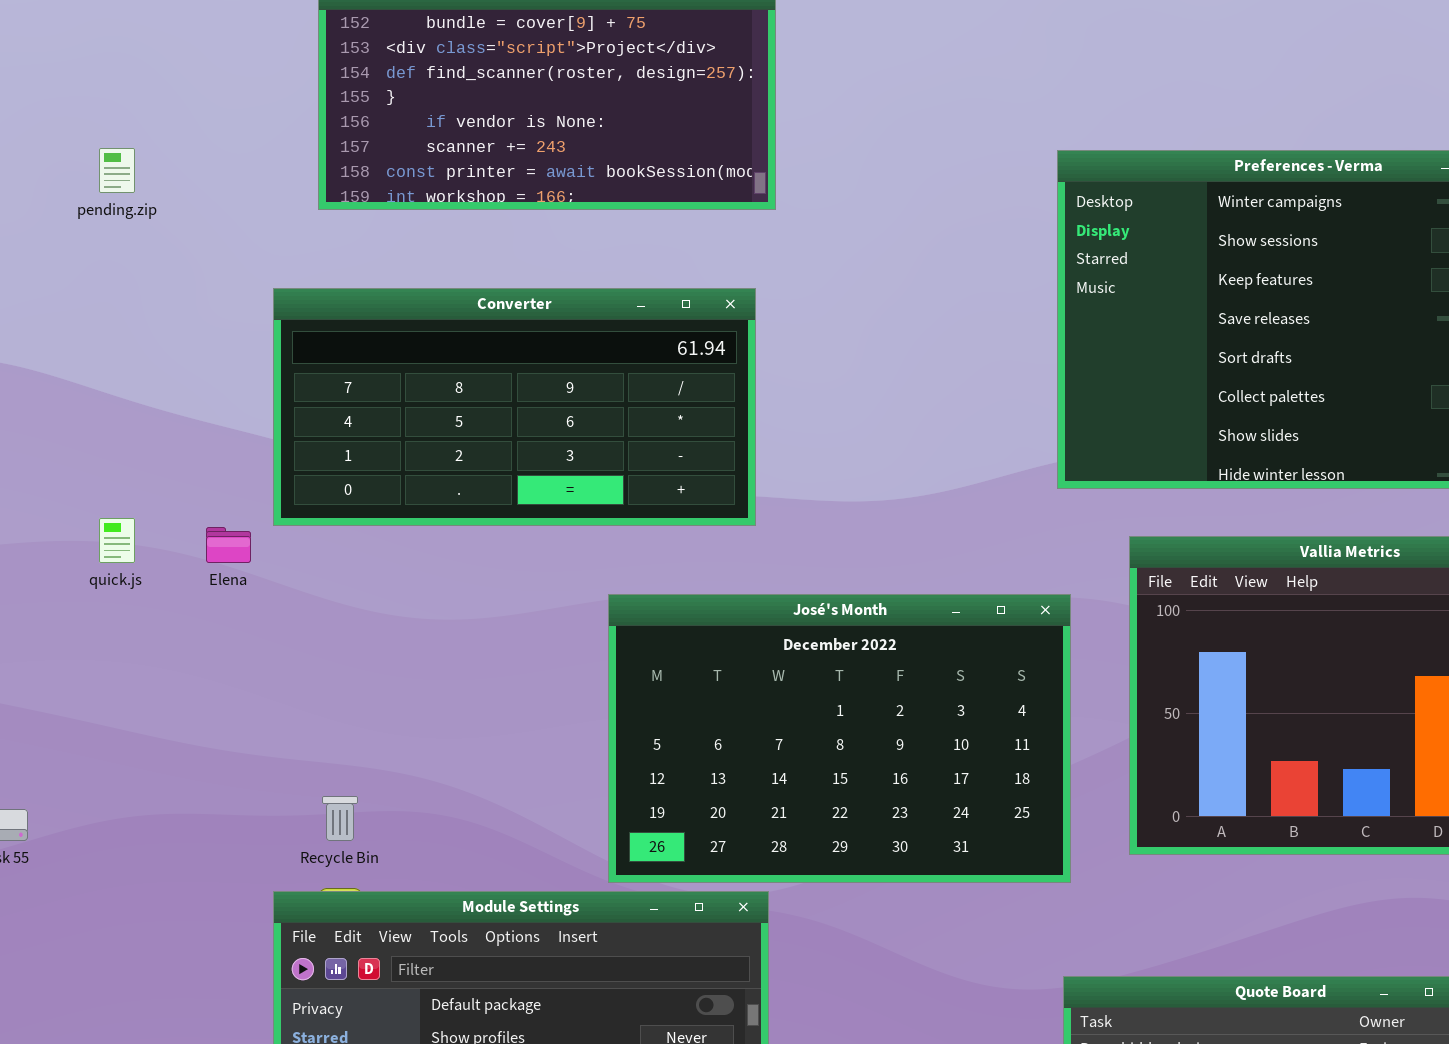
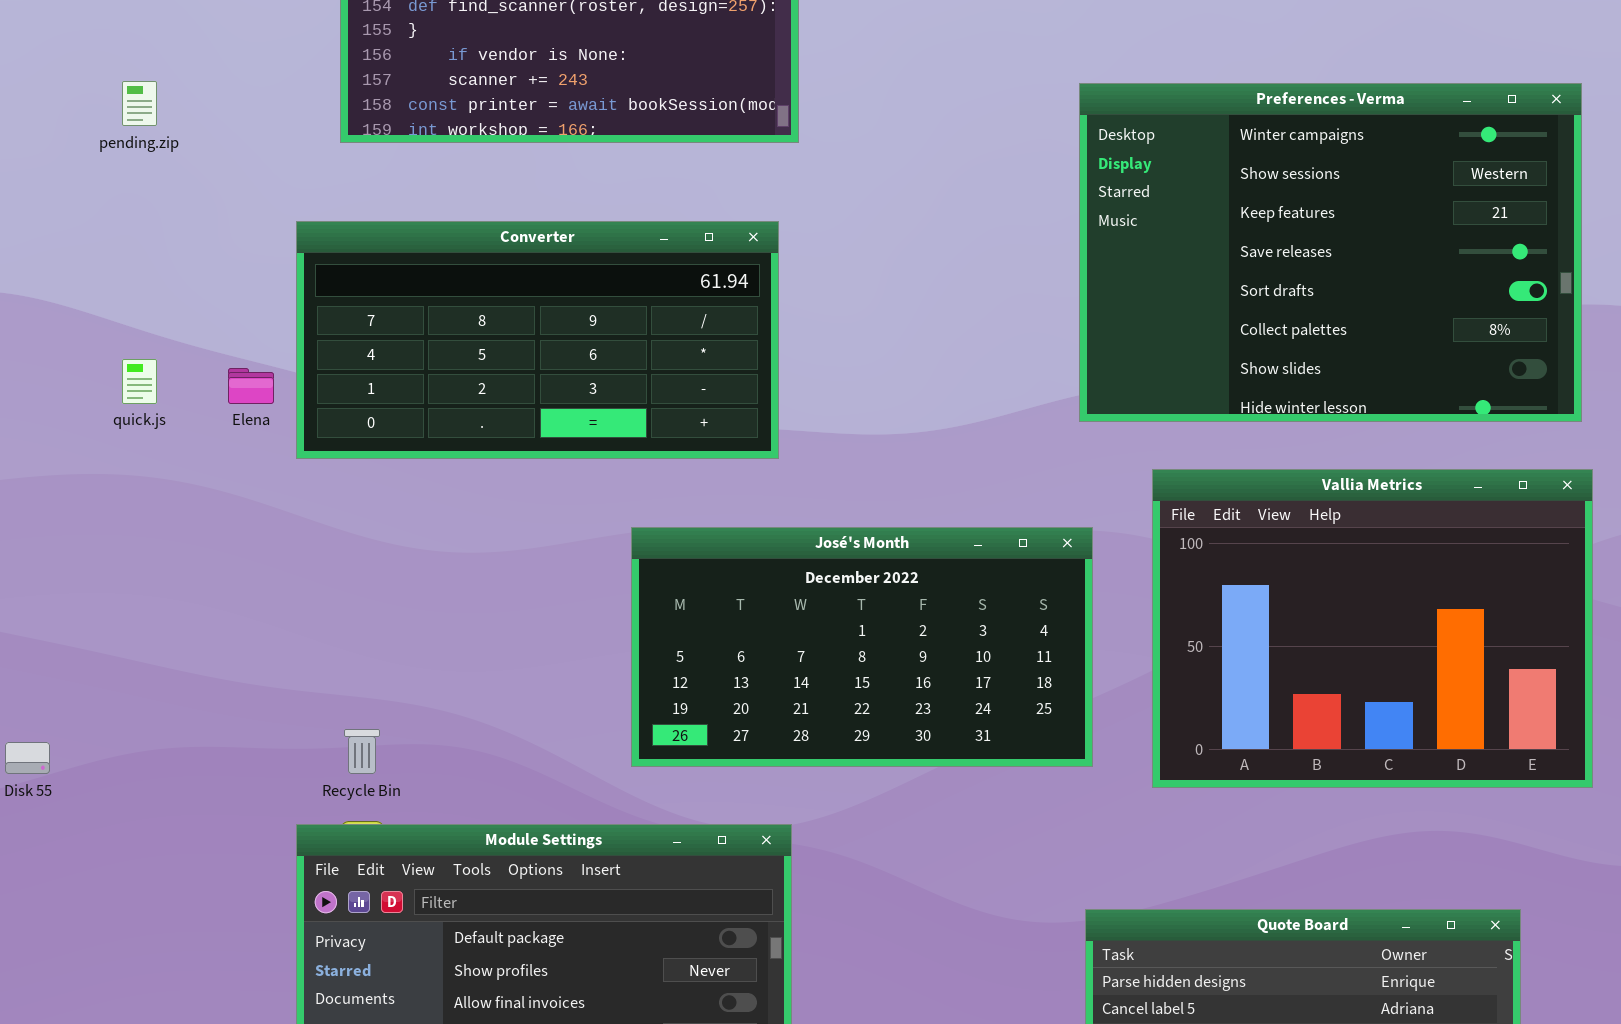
quick.js: [99,518,135,563] -> [122,359,157,404], moved
Elena: [206,527,251,563] -> [228,368,274,404], moved
José's Month: [608,594,1071,883] -> [631,527,1093,767], resized

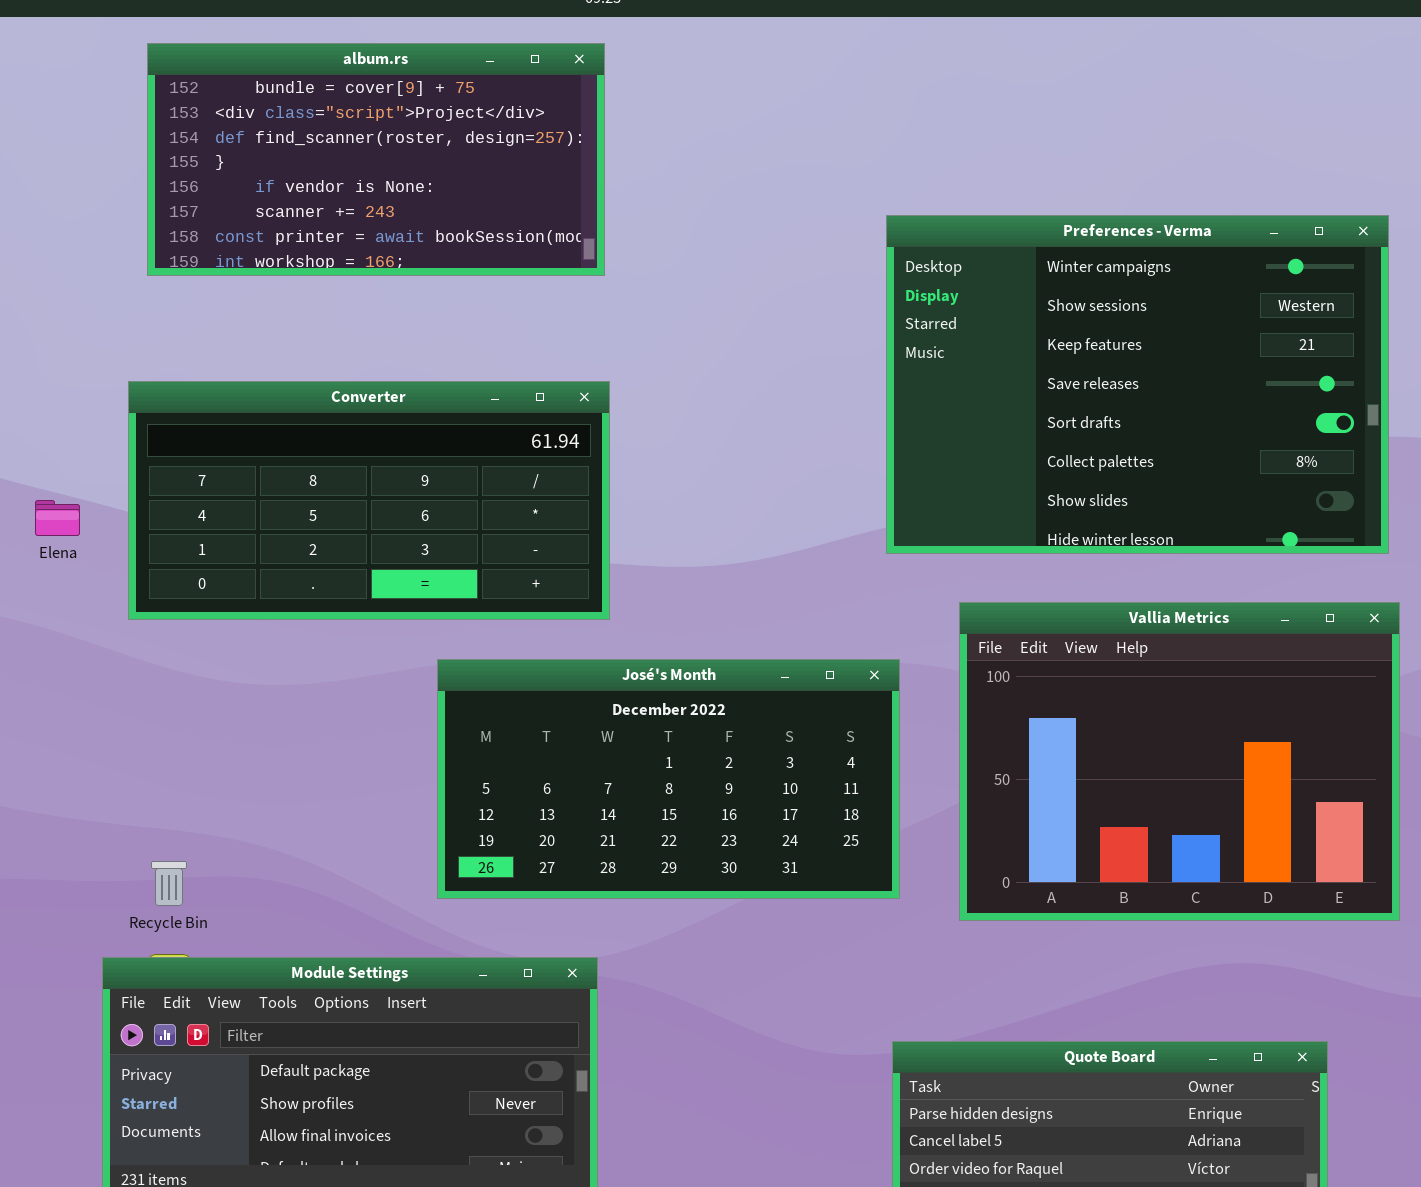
Converter: [296,221,779,459] -> [128,381,610,620], moved

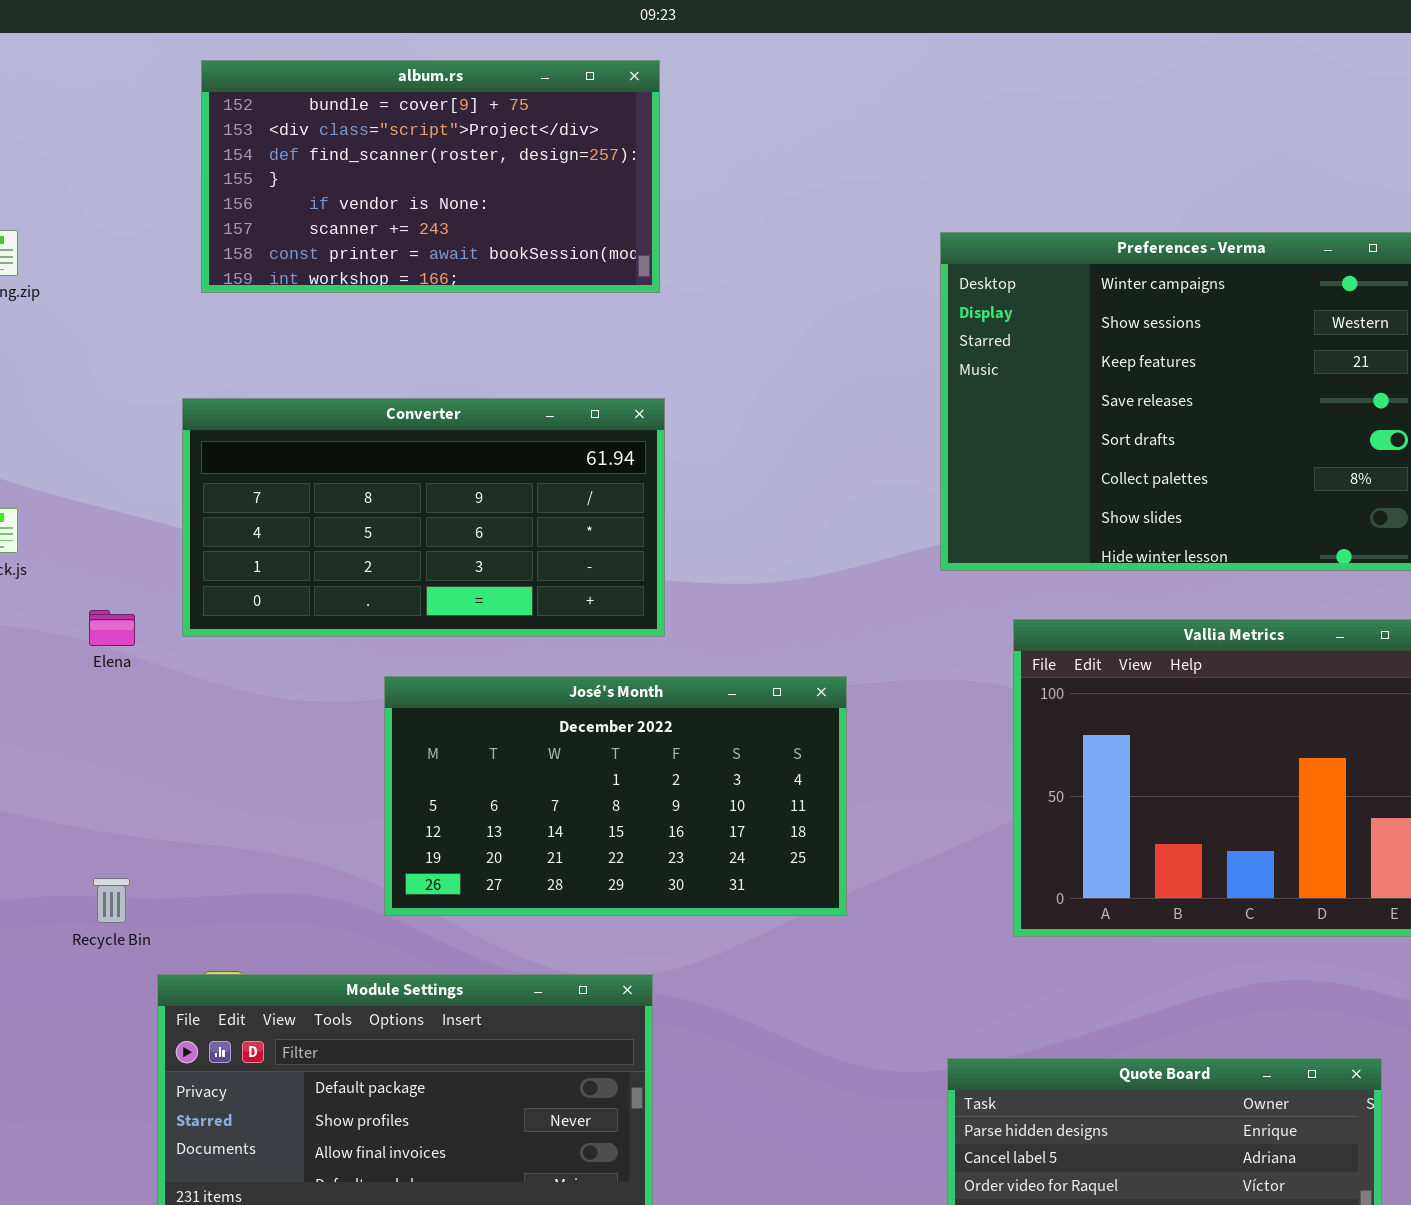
Elena: [35,500,80,536] -> [89,610,135,646], moved
José's Month: [437,659,900,899] -> [384,676,847,916], moved
Recycle Bin: [151,861,187,906] -> [93,878,130,923], moved

